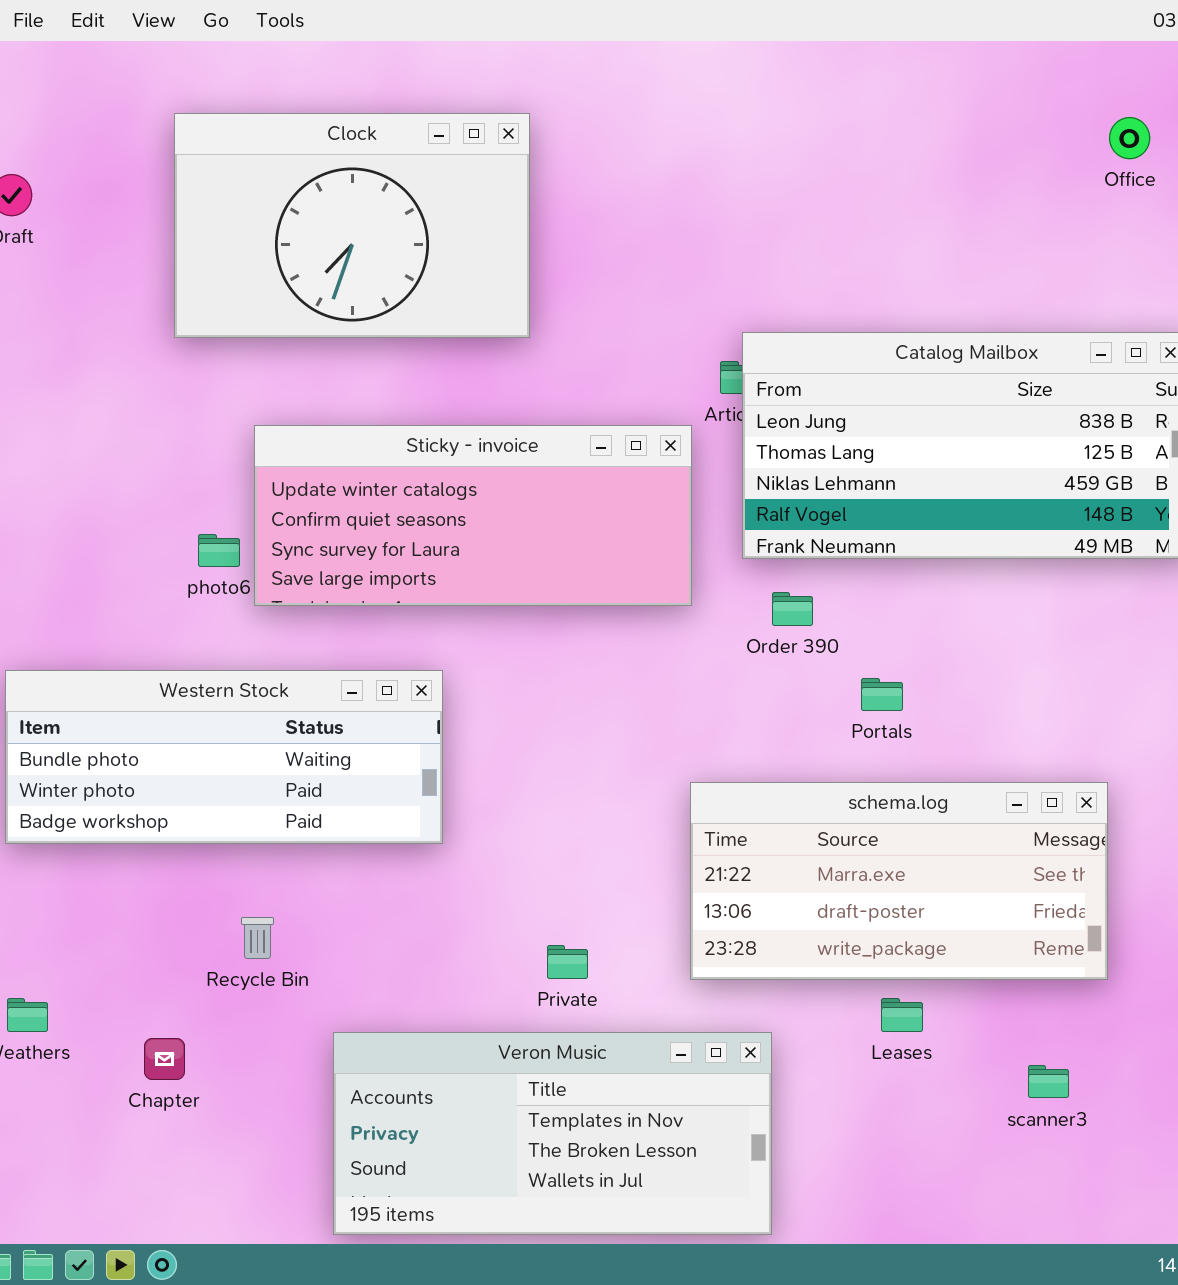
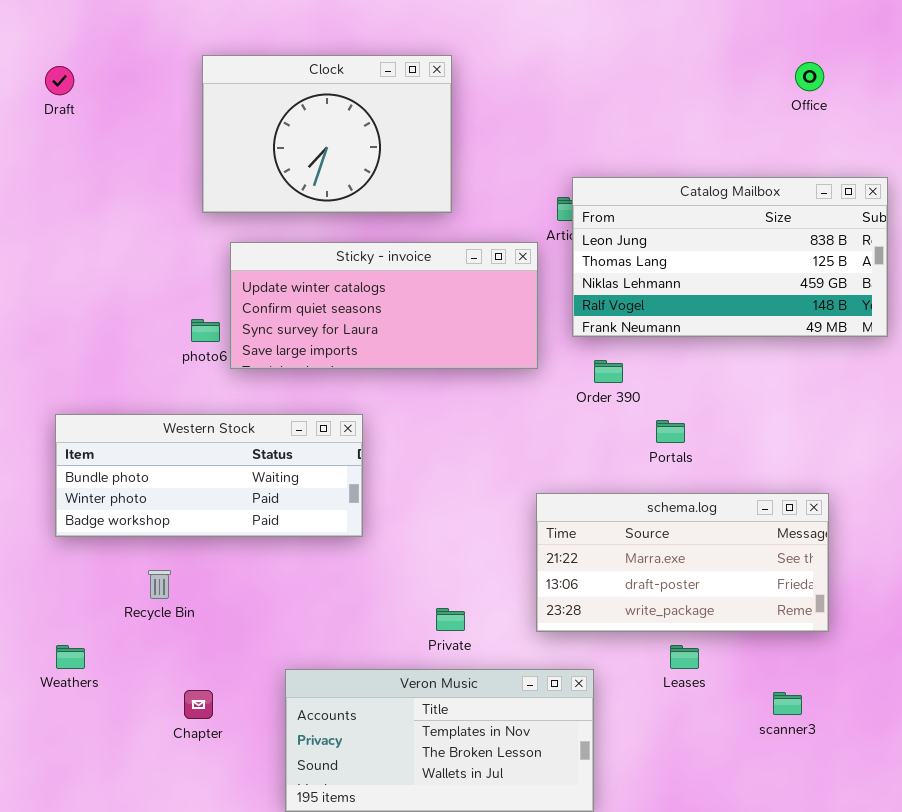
Clock: [174,113,530,338] -> [202,55,452,213], moved
Office: [1109,117,1150,159] -> [795,62,824,91], moved
Recycle Bin: [241,917,274,959] -> [148,570,171,599], moved
Chapter: [144,1038,185,1080] -> [184,690,213,719], moved

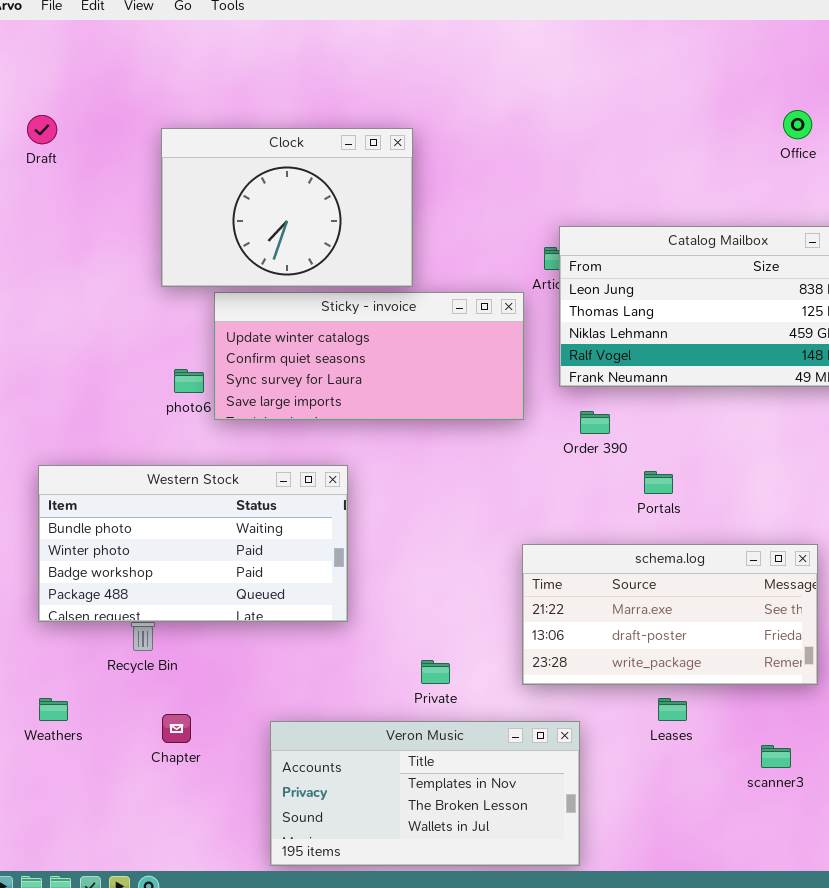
Clock: [202,55,452,213] -> [161,128,413,287], moved
Western Stock: [55,414,363,537] -> [38,465,348,622], resized
Chapter: [184,690,213,719] -> [162,714,191,743], moved

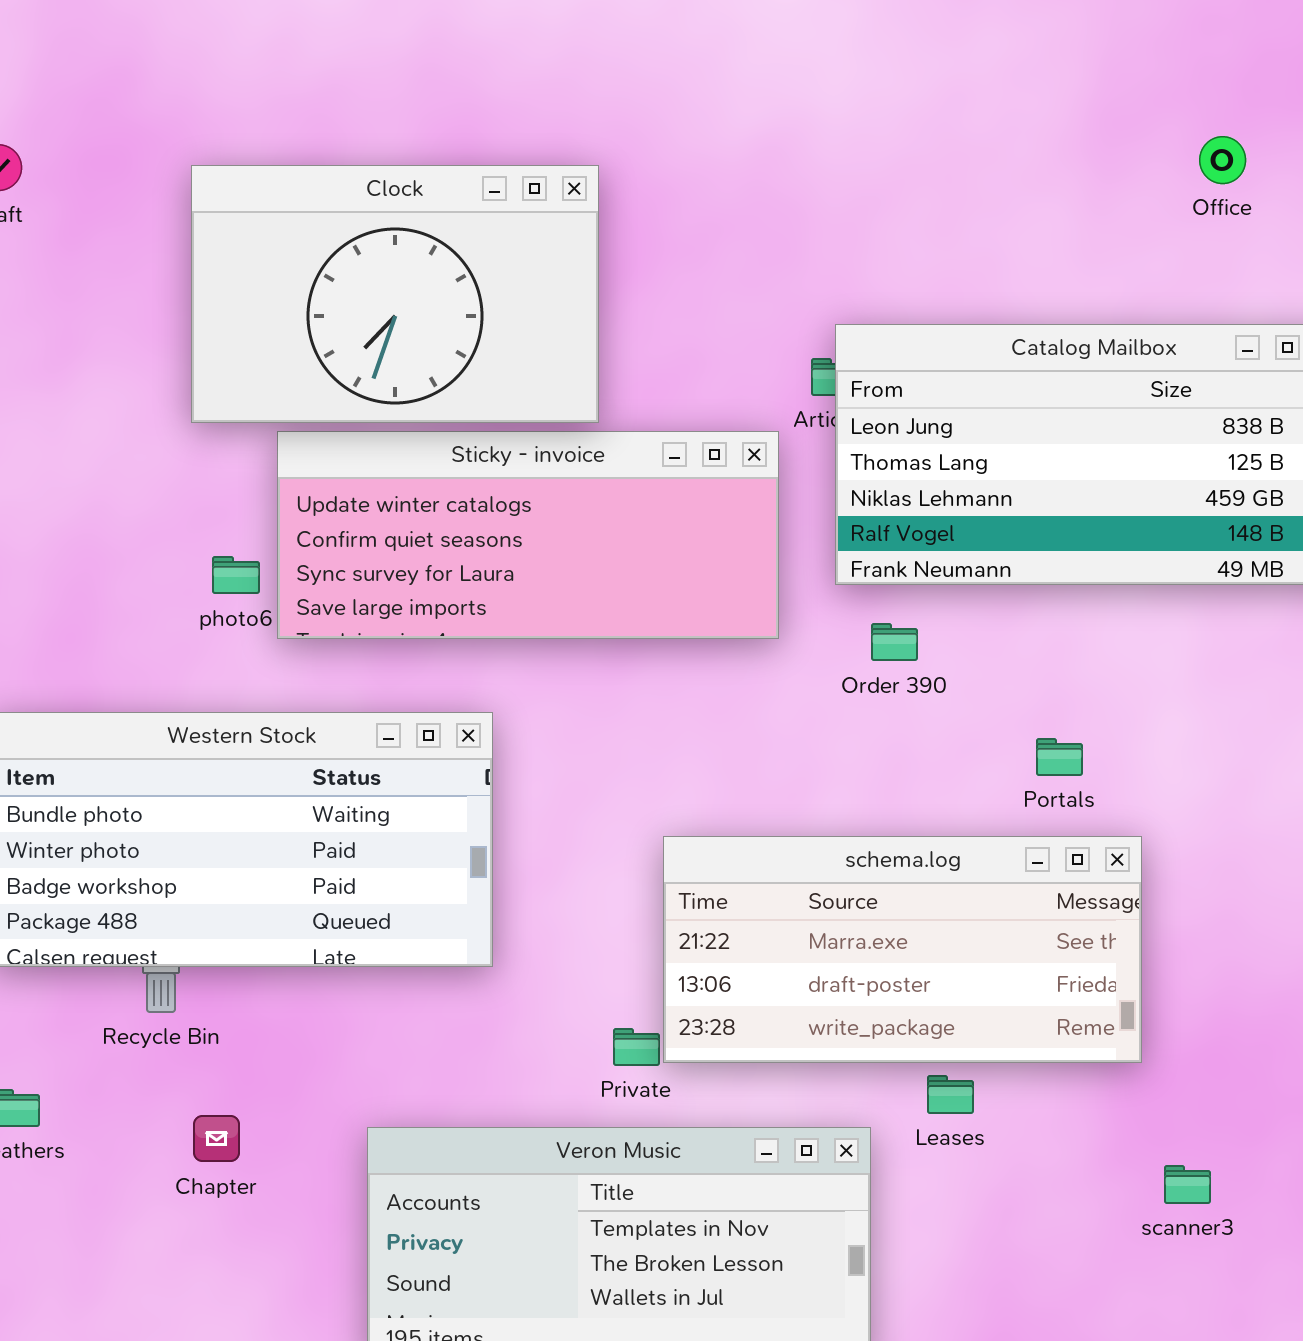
Portals: [644,471,673,494] -> [1036,738,1083,776], moved
schema.log: [522,544,818,685] -> [663,836,1142,1063], moved
Leases: [658,698,687,721] -> [927,1075,974,1114], moved

